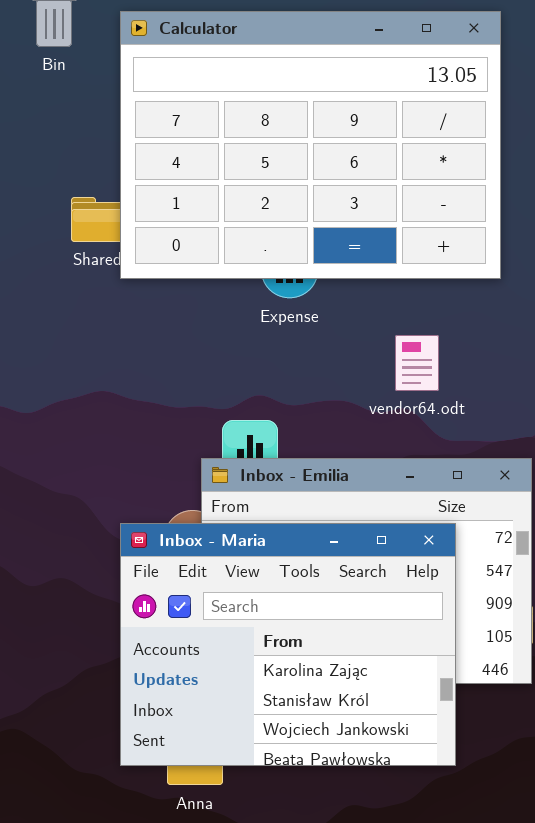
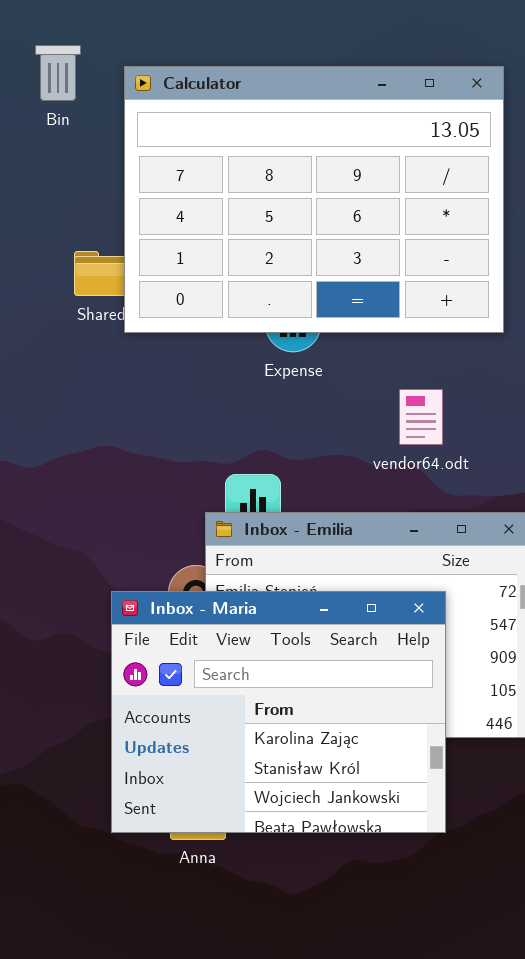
Inbox - Maria: [120,523,456,766] -> [111,591,446,833], moved

